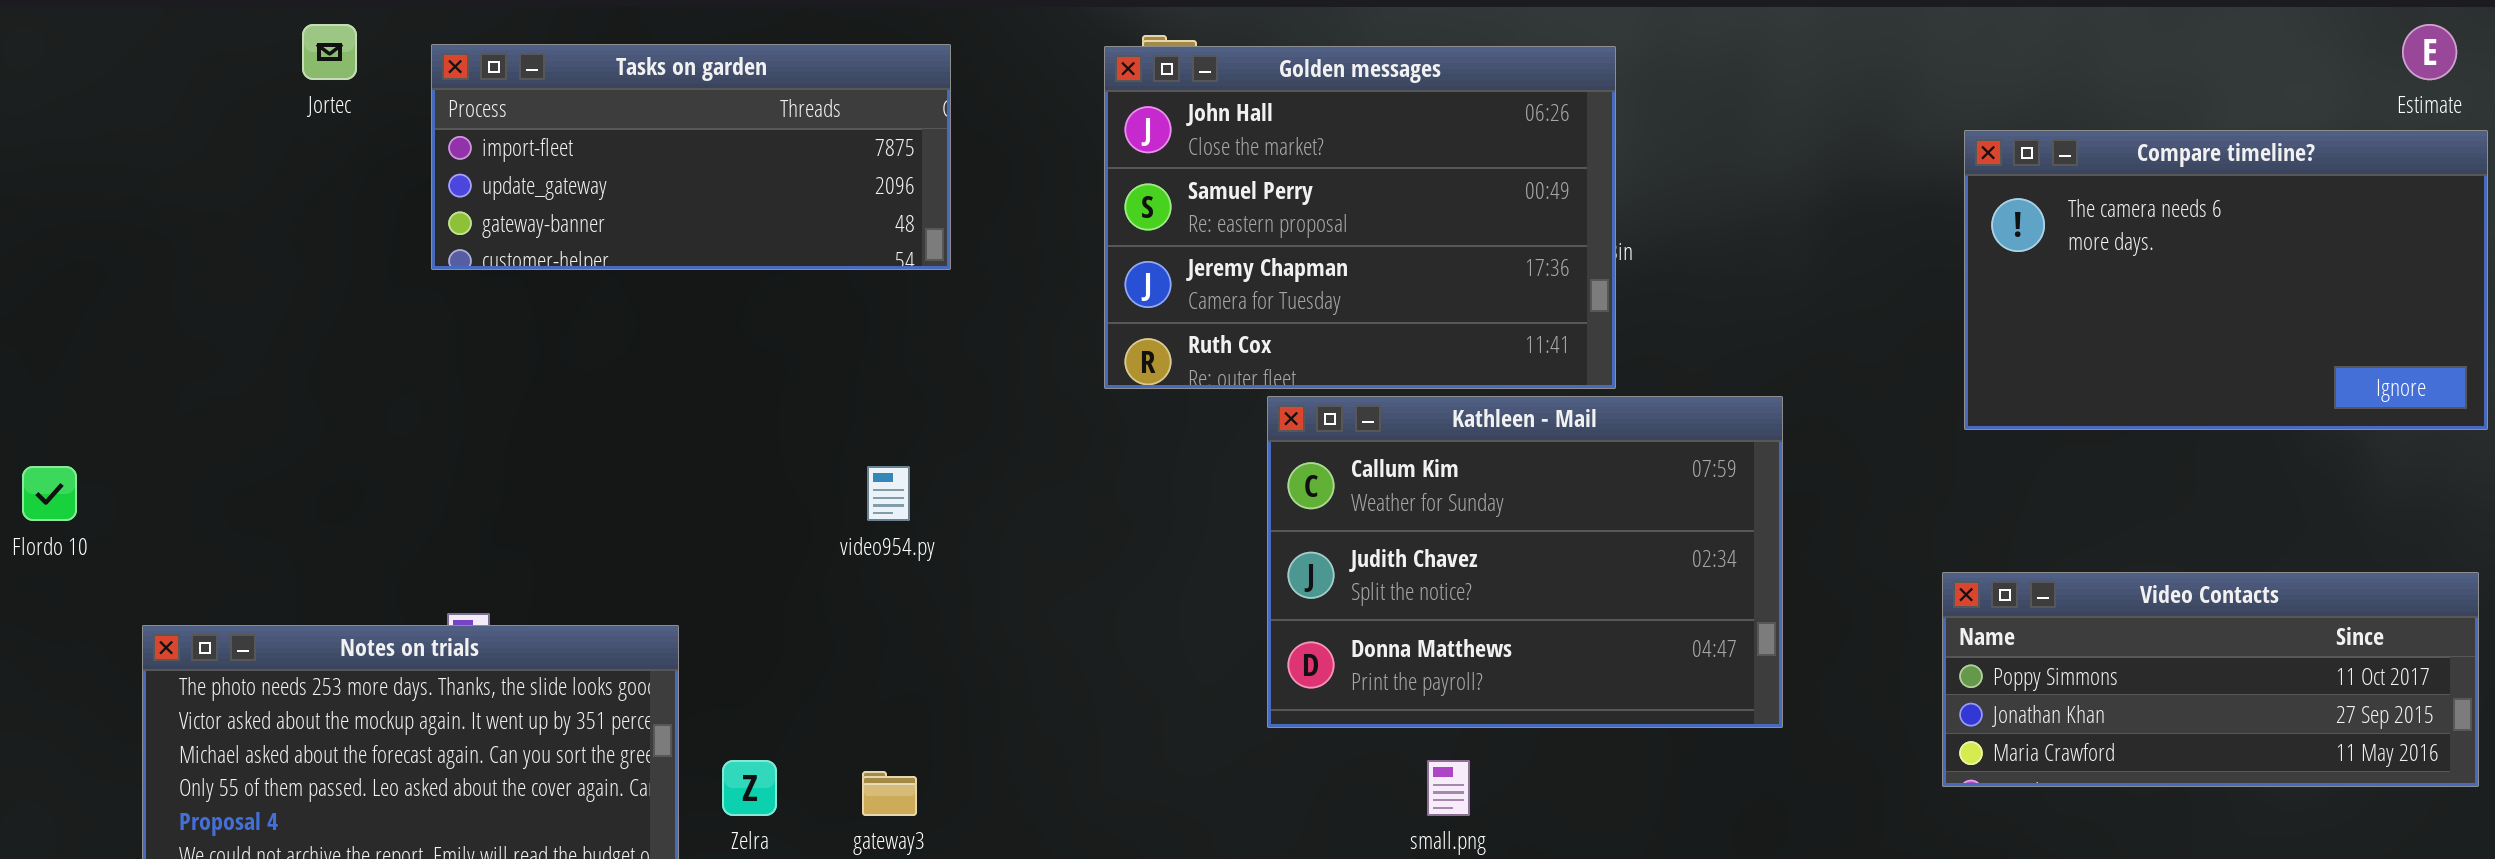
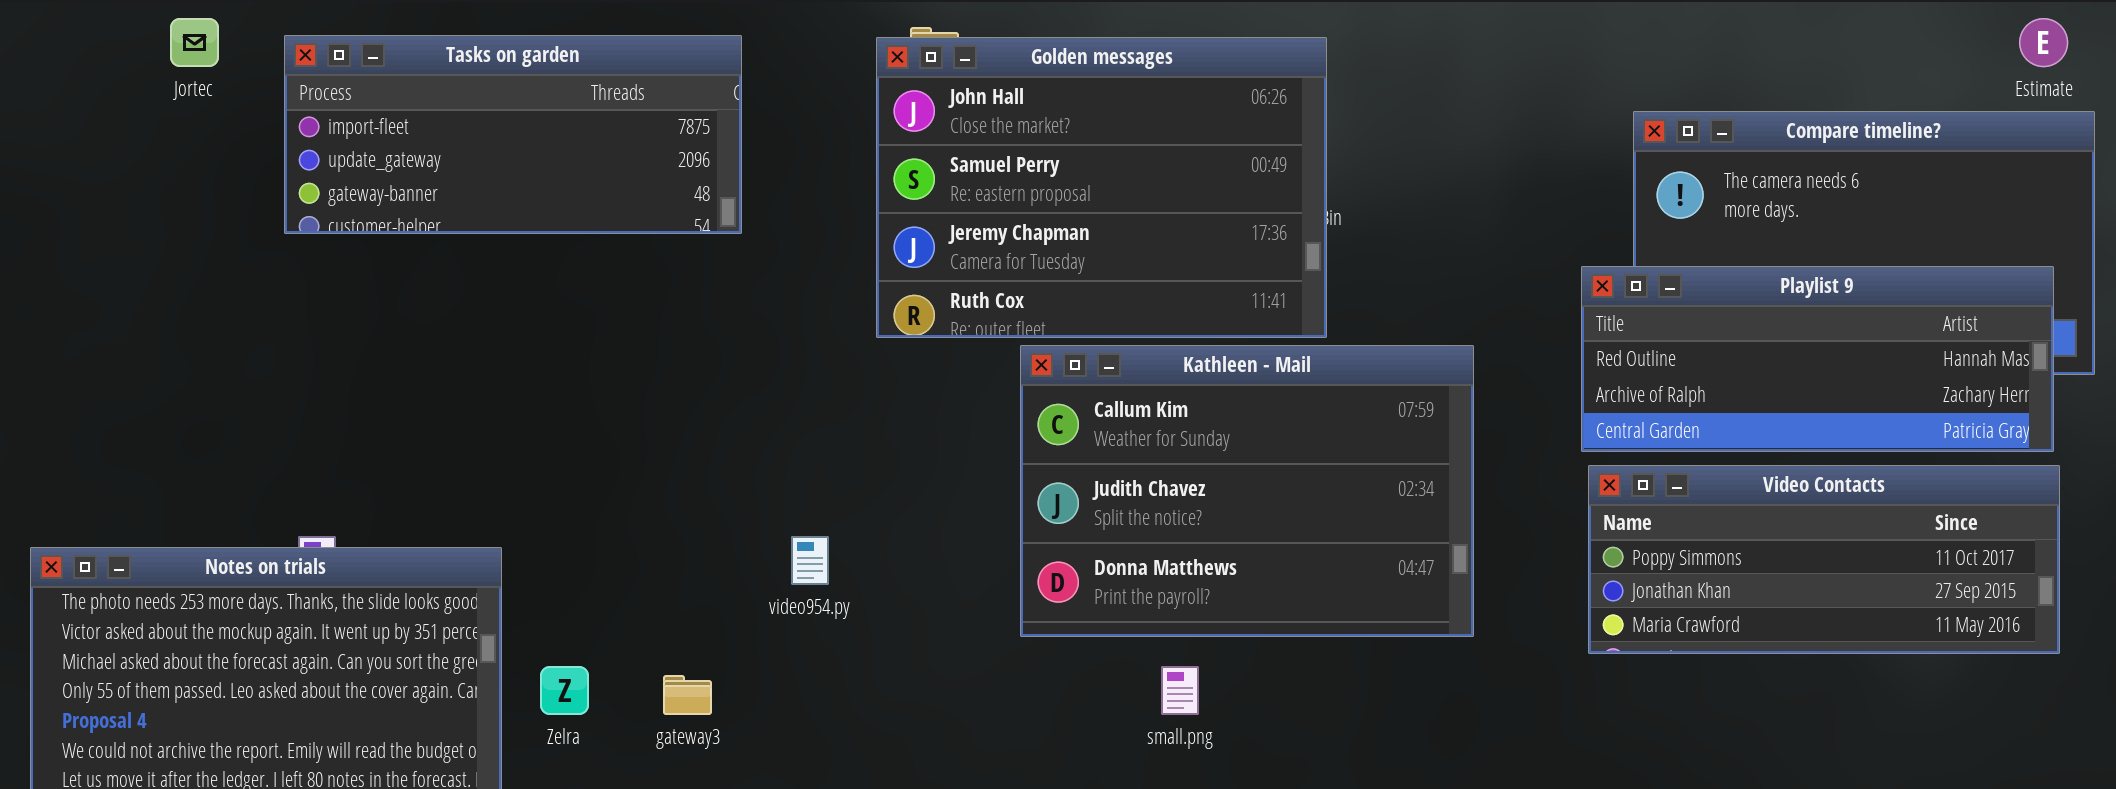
Playlist 9: none -> [1581,266,2054,452], opened
video954.py: [867,466,910,521] -> [791,536,829,585], moved
Video Contacts: [1942,572,2479,787] -> [1588,465,2060,654], moved

